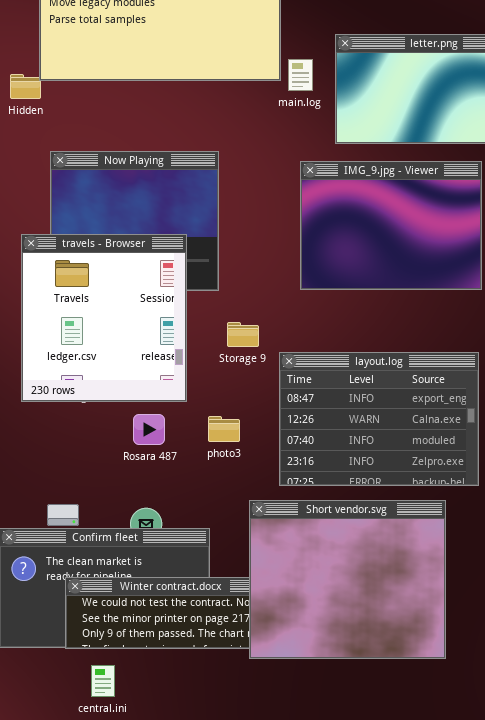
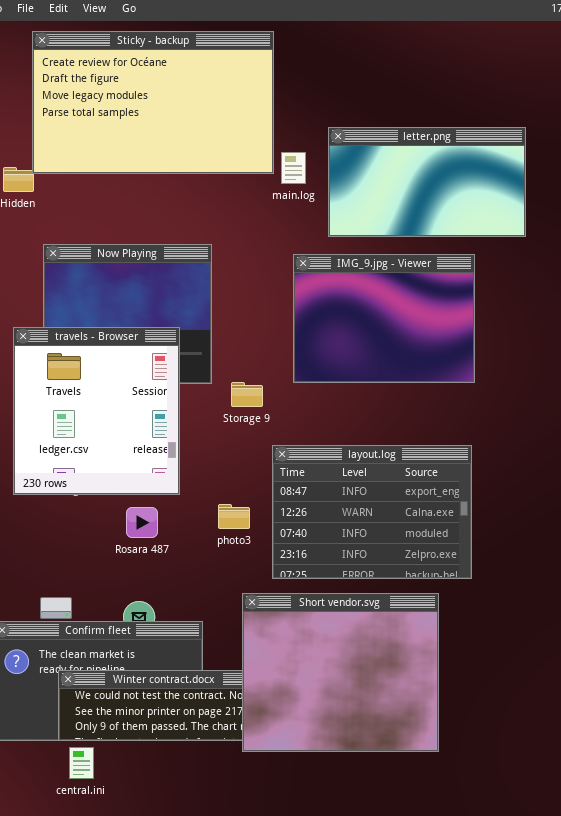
Storage 9: [227,322,259,347] -> [231,382,263,407], moved
photo3: [208,416,240,442] -> [218,504,250,529], moved
central.ini: [91,665,115,697] -> [69,747,94,779], moved

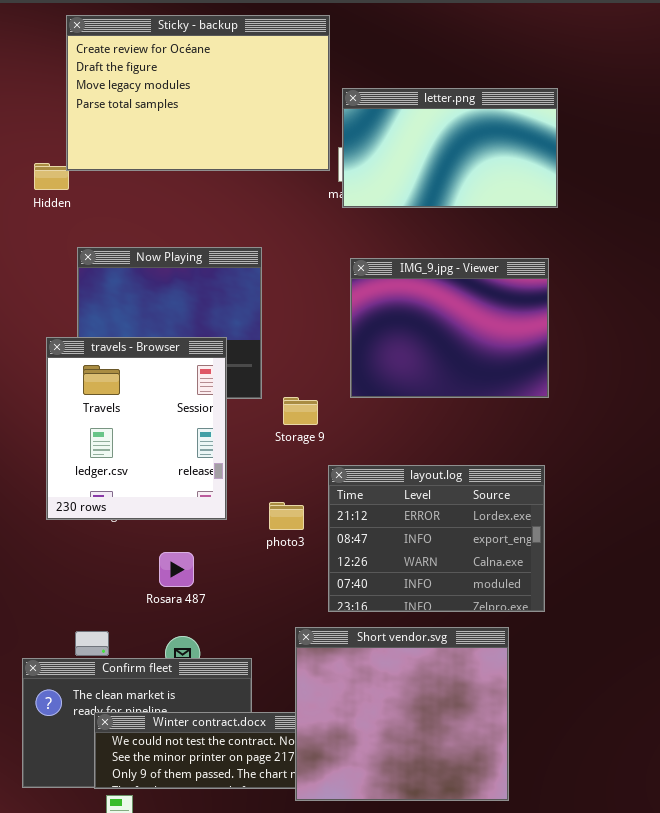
letter.png: [328,127,526,237] -> [342,88,558,208], moved
layout.log: [272,445,472,579] -> [328,465,545,612], scrolled up 1 row
photo3: [218,504,250,529] -> [269,502,304,530], moved
Rosara 487: [126,507,158,538] -> [159,552,194,587], moved

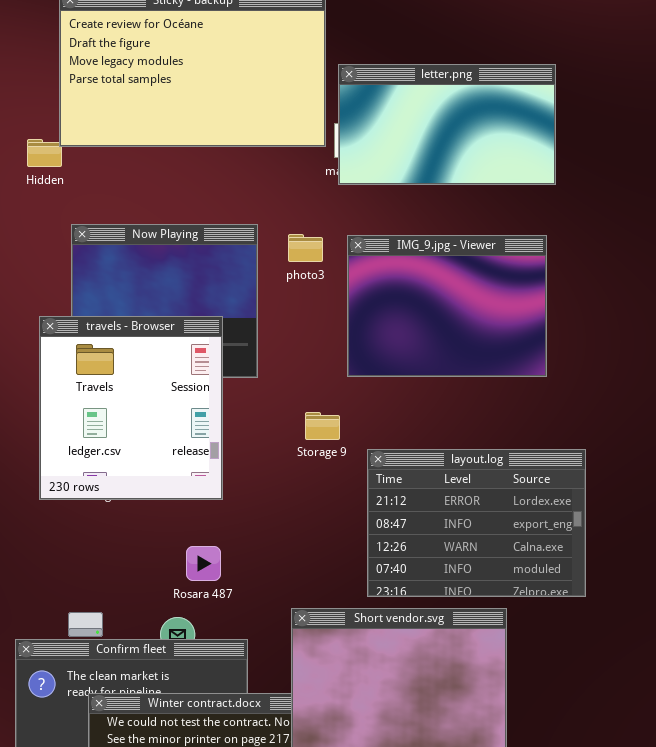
Storage 9: [283,397,318,425] -> [305,412,340,440], moved
layout.log: [328,465,545,612] -> [367,449,586,597], moved
photo3: [269,502,304,530] -> [288,234,323,262], moved
Rosara 487: [159,552,194,587] -> [186,546,221,581], moved

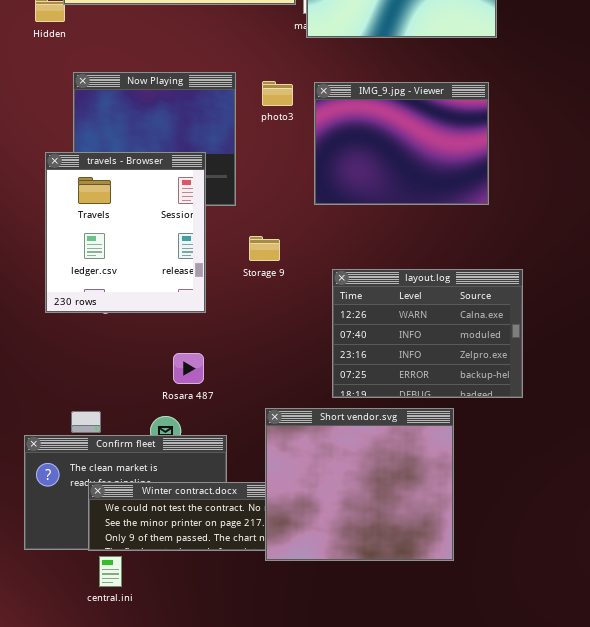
Storage 9: [305,412,340,440] -> [249,236,280,261], moved
layout.log: [367,449,586,597] -> [332,269,523,398], scrolled down 2 rows

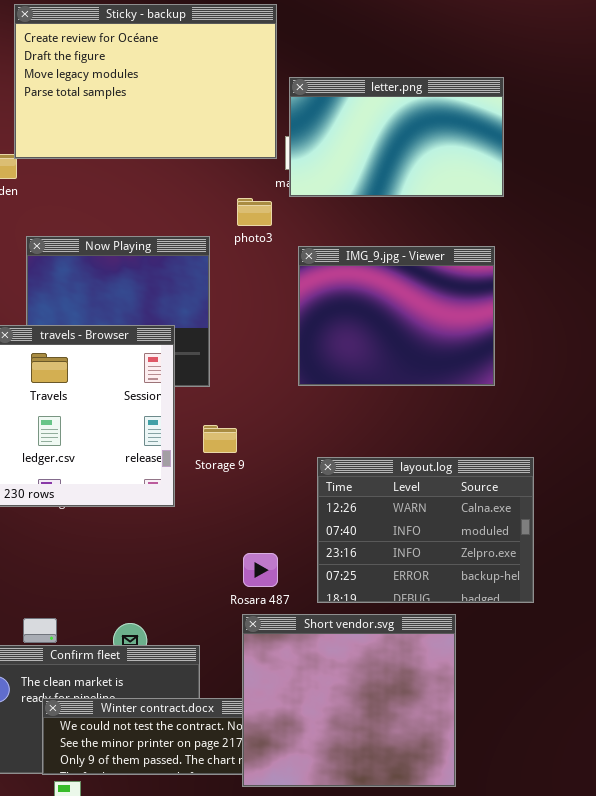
photo3: [262,81,293,106] -> [237,198,272,226], moved
Storage 9: [249,236,280,261] -> [203,425,237,453], moved
Rosara 487: [173,353,204,384] -> [243,553,278,587], moved

